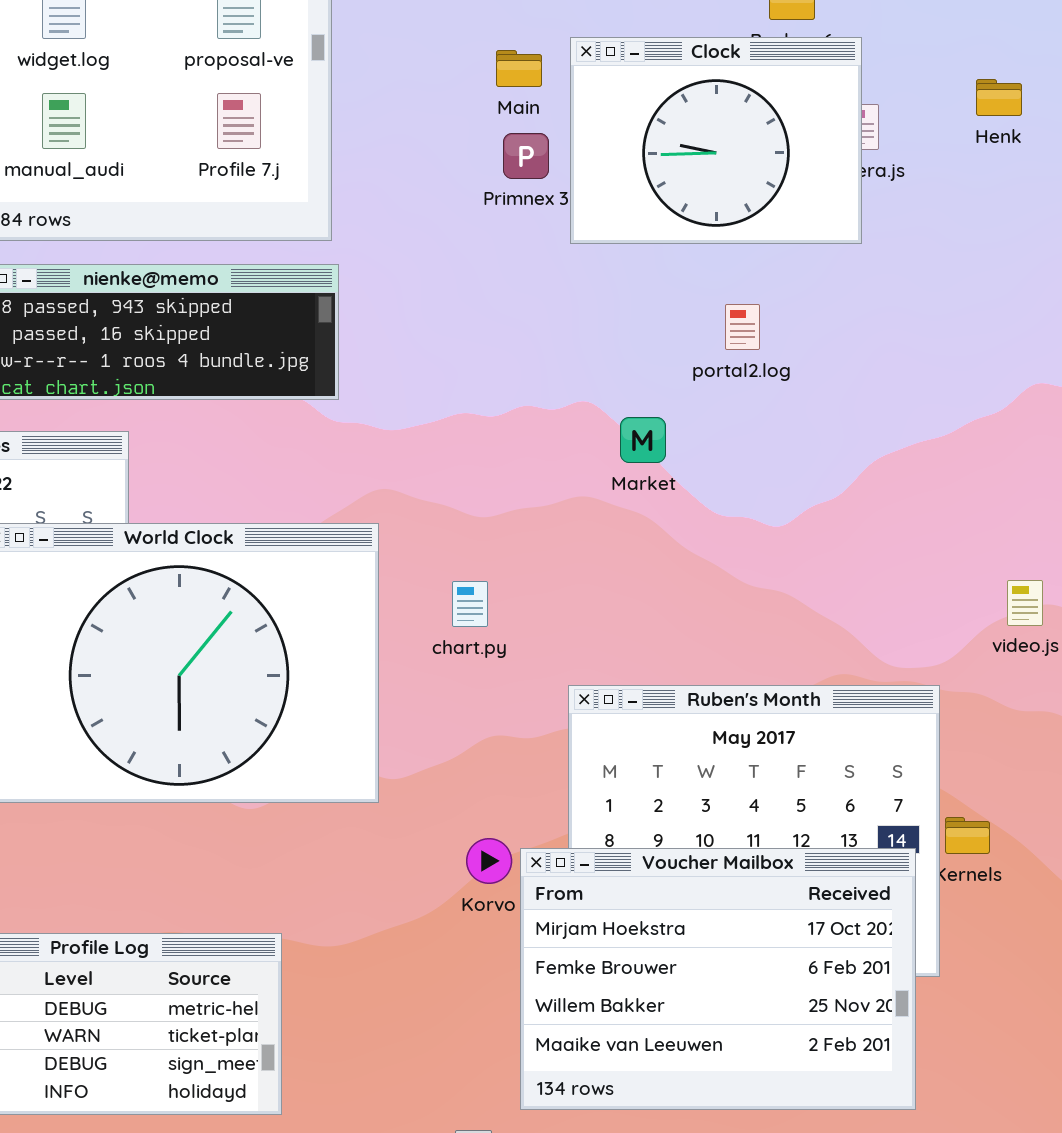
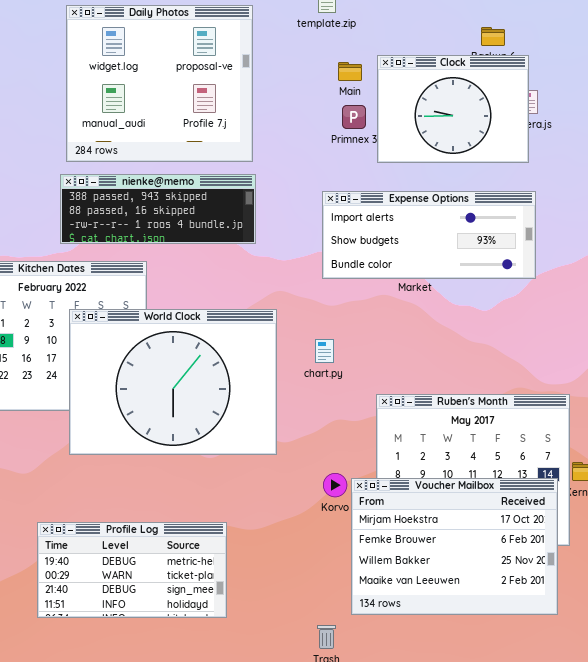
Expense Options: none -> [322,191,536,279], opened

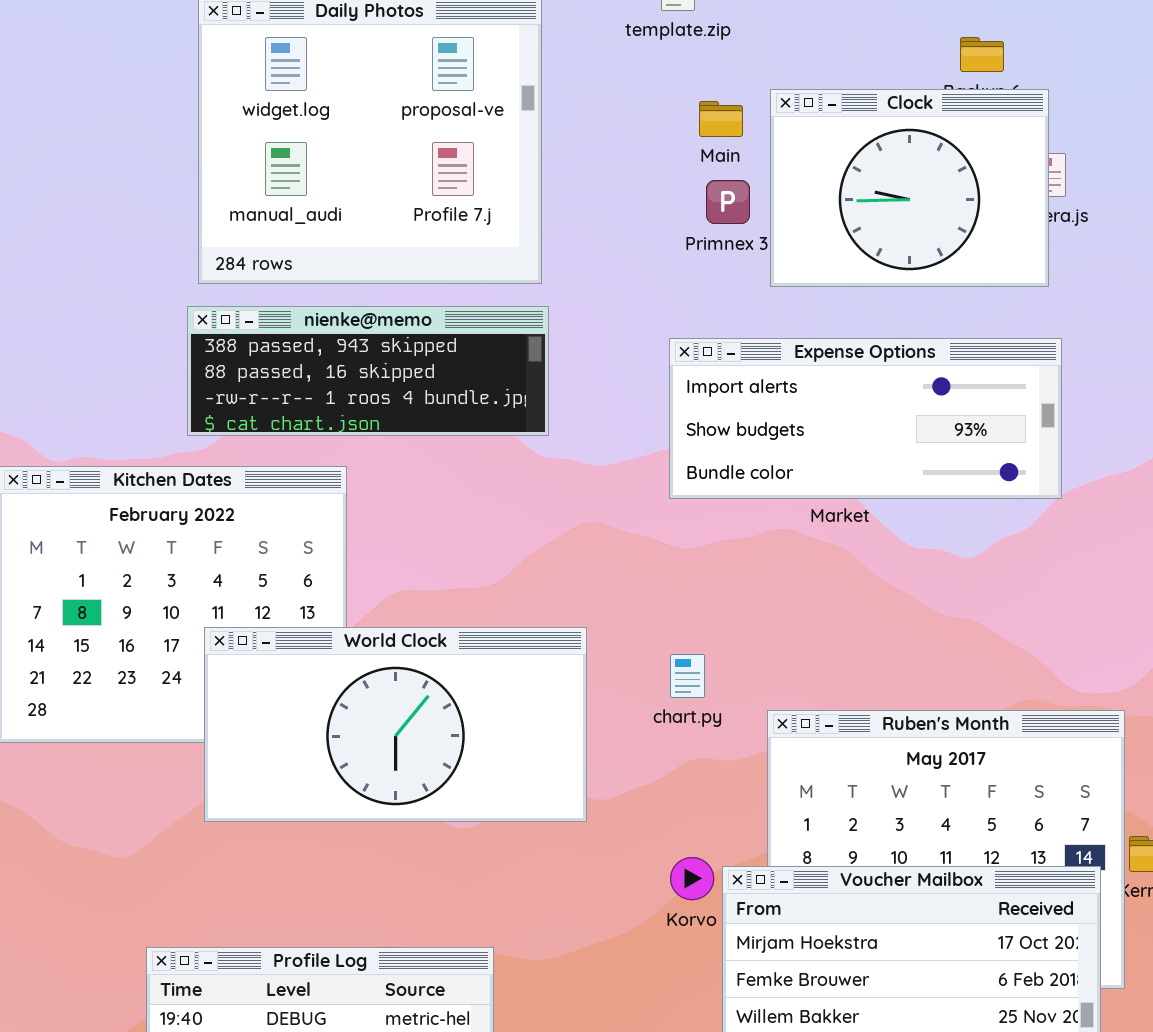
World Clock: [69,309,277,455] -> [204,627,587,822], resized
chart.py: [315,339,334,363] -> [670,654,705,698], moved

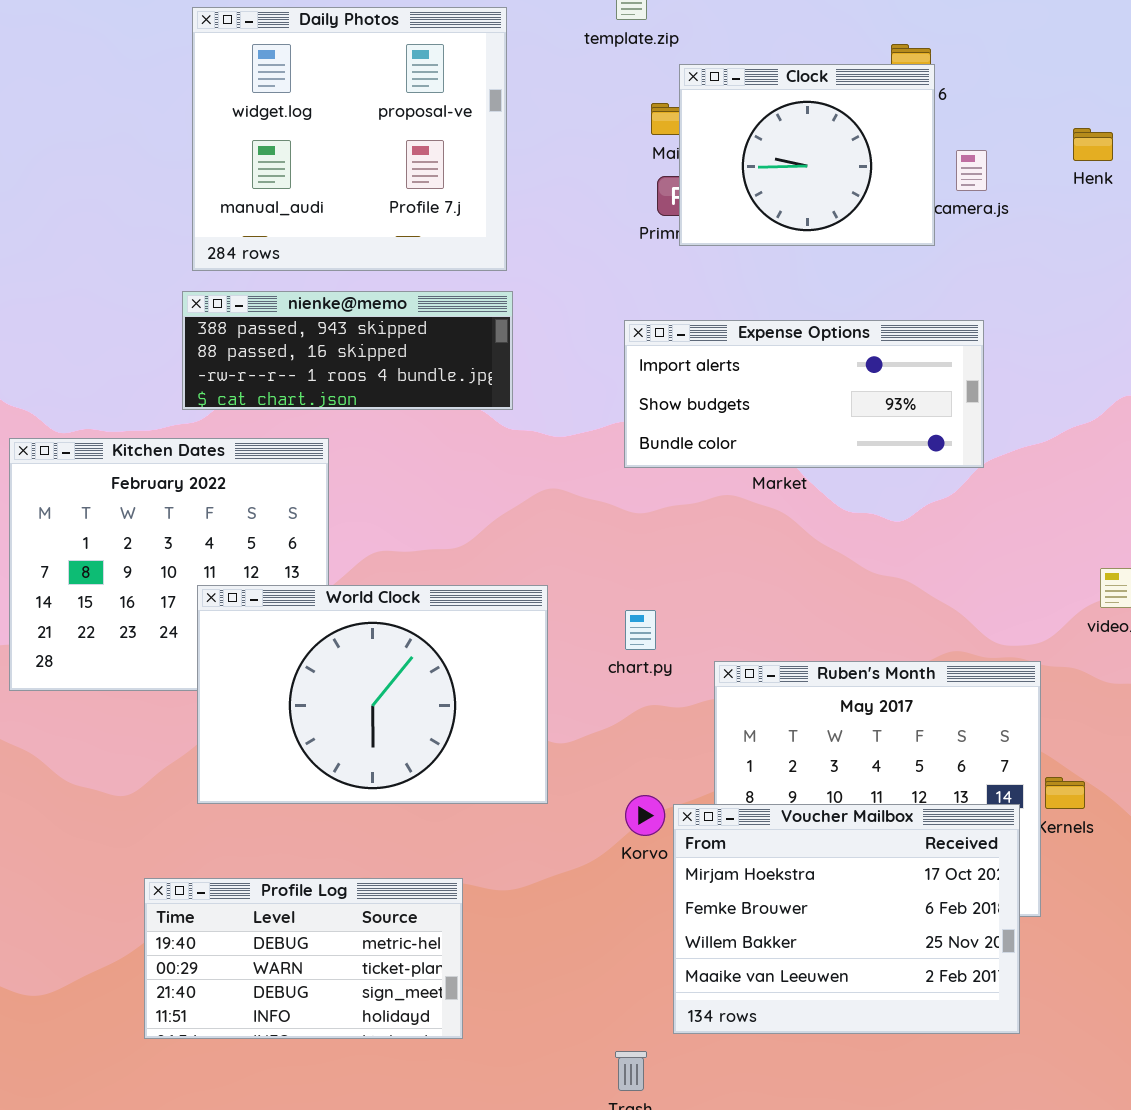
Clock: [770,89,1049,287] -> [679,64,935,246], moved
World Clock: [204,627,587,822] -> [197,585,548,804], resized

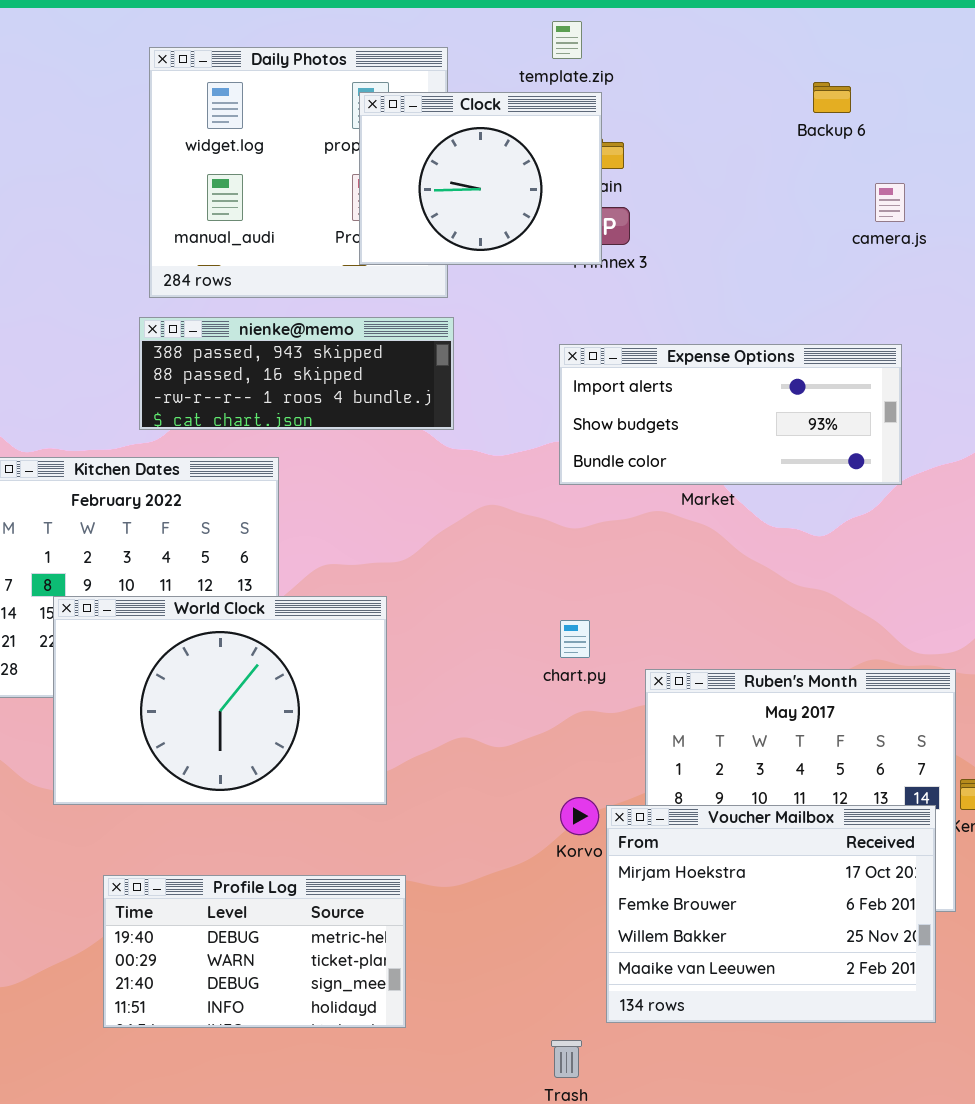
Clock: [679,64,935,246] -> [359,92,602,265], moved
World Clock: [197,585,548,804] -> [53,596,387,805], moved

